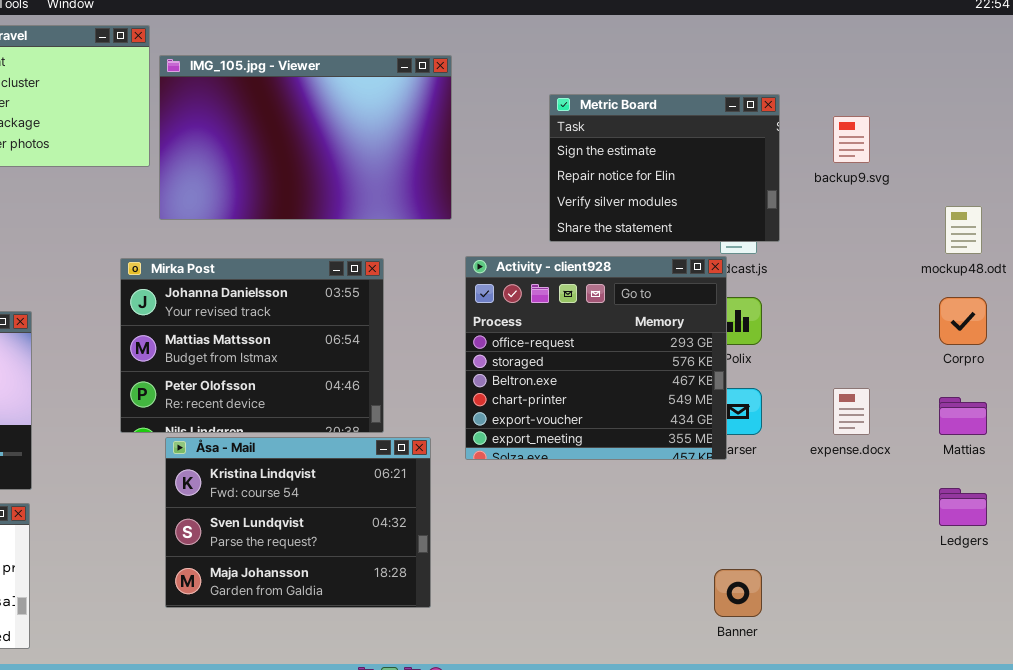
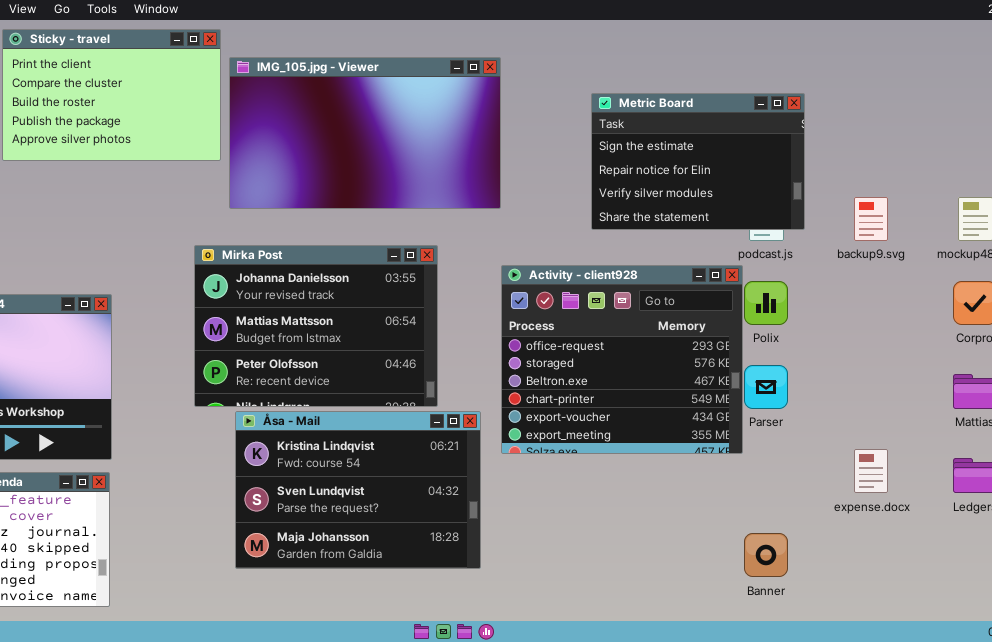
backup9.svg: [833,116,870,163] -> [854,197,888,241], moved
Activity - client928: [465,256,727,460] -> [501,265,743,454], moved
expense.docx: [833,388,870,435] -> [854,449,888,493], moved

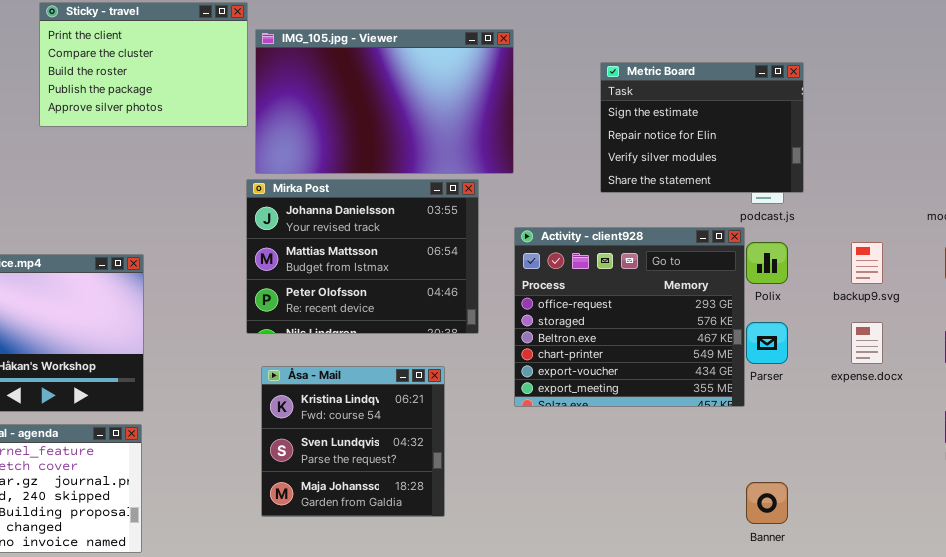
backup9.svg: [854,197,888,241] -> [851,242,883,284], moved
Mirka Post: [194,245,438,407] -> [246,179,479,334], moved
Åsa - Mail: [235,411,481,569] -> [261,366,445,517], resized
expense.docx: [854,449,888,493] -> [851,322,883,364], moved

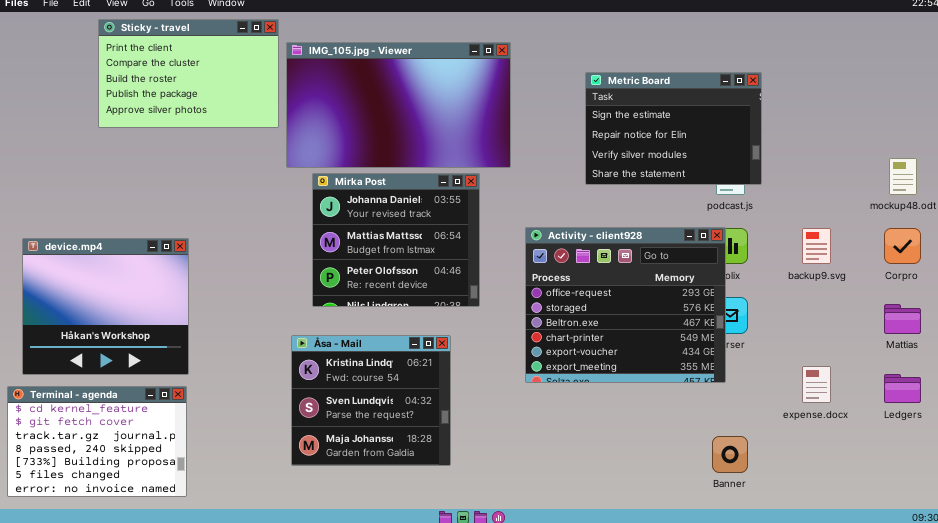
Mirka Post: [246,179,479,334] -> [312,173,480,307], resized
Activity - client928: [514,227,745,407] -> [525,227,726,383], moved
expense.docx: [851,322,883,364] -> [802,366,831,403], moved

